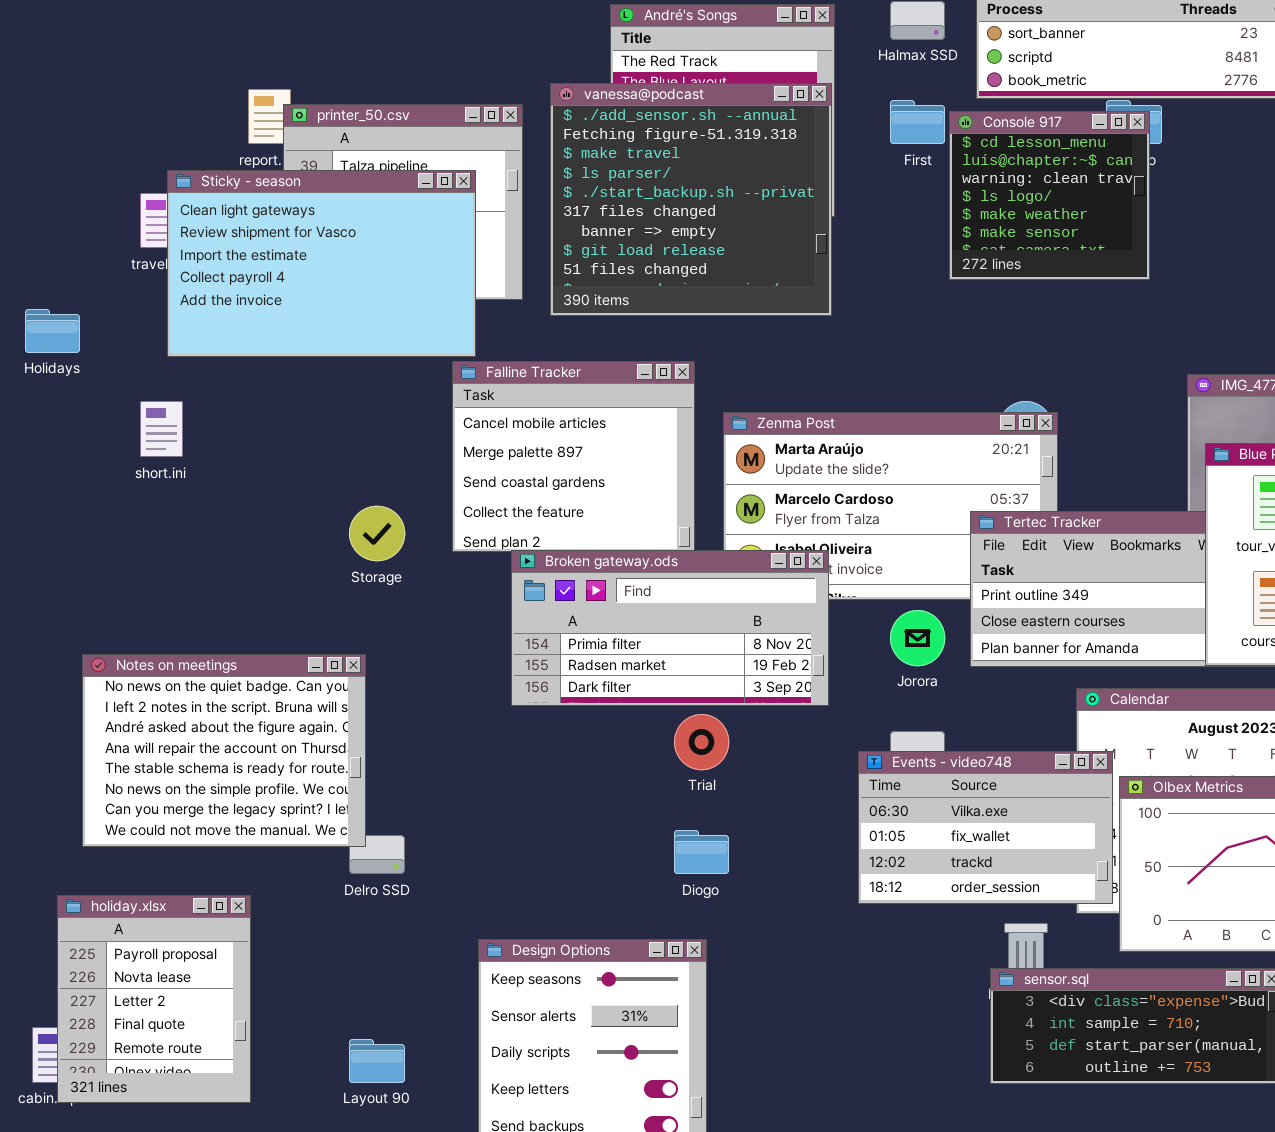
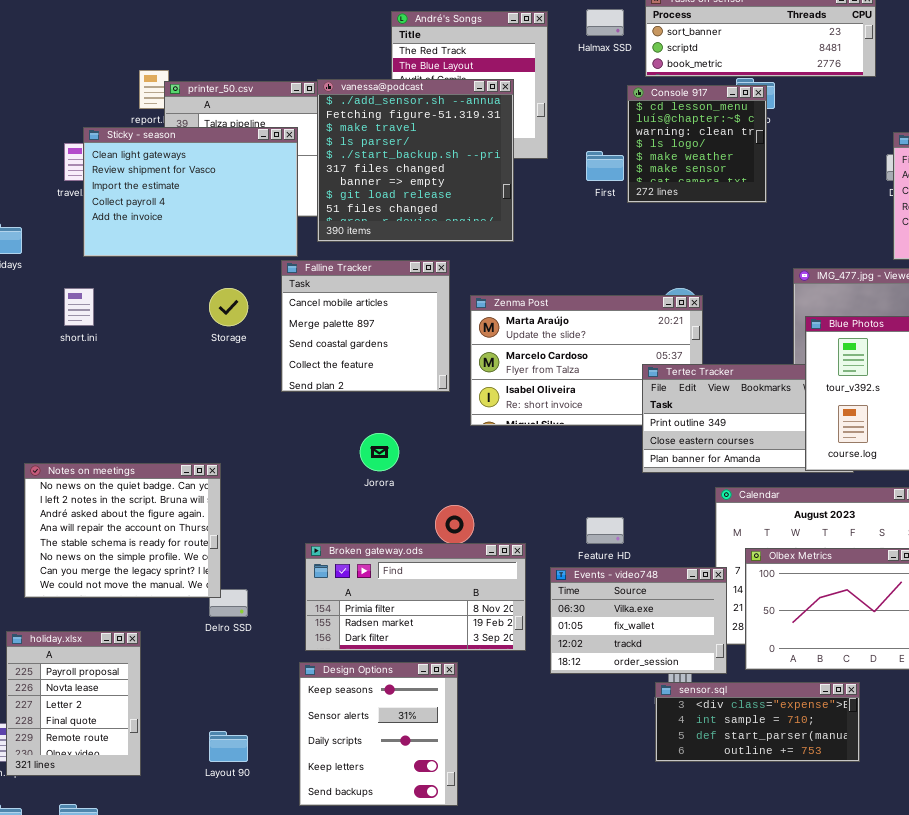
vanessa@podcast: [550,83,832,316] -> [317,79,514,242], moved
First: [890,100,945,144] -> [586,151,624,181], moved
Storage: [349,506,405,561] -> [209,288,248,326], moved
Broken gateway.ods: [511,550,829,706] -> [305,543,526,651], moved
Jorora: [890,610,945,666] -> [360,433,399,471], moved
Events - video748: [858,751,1113,904] -> [550,567,727,674], moved

